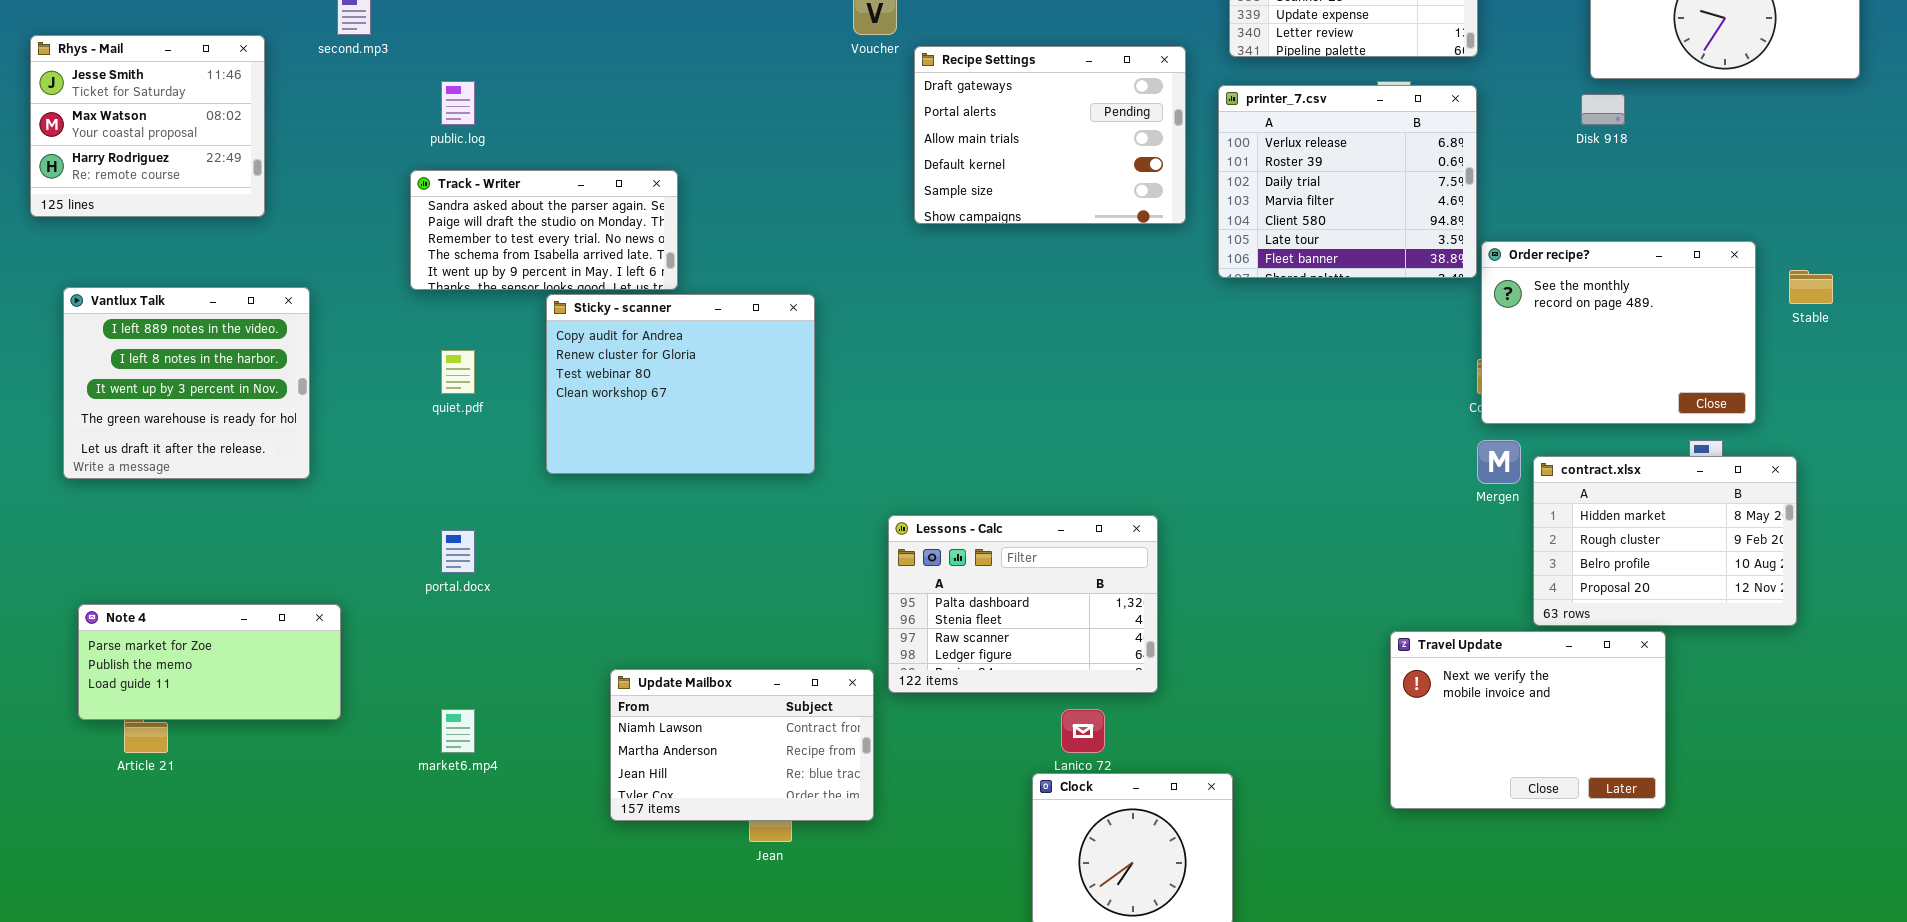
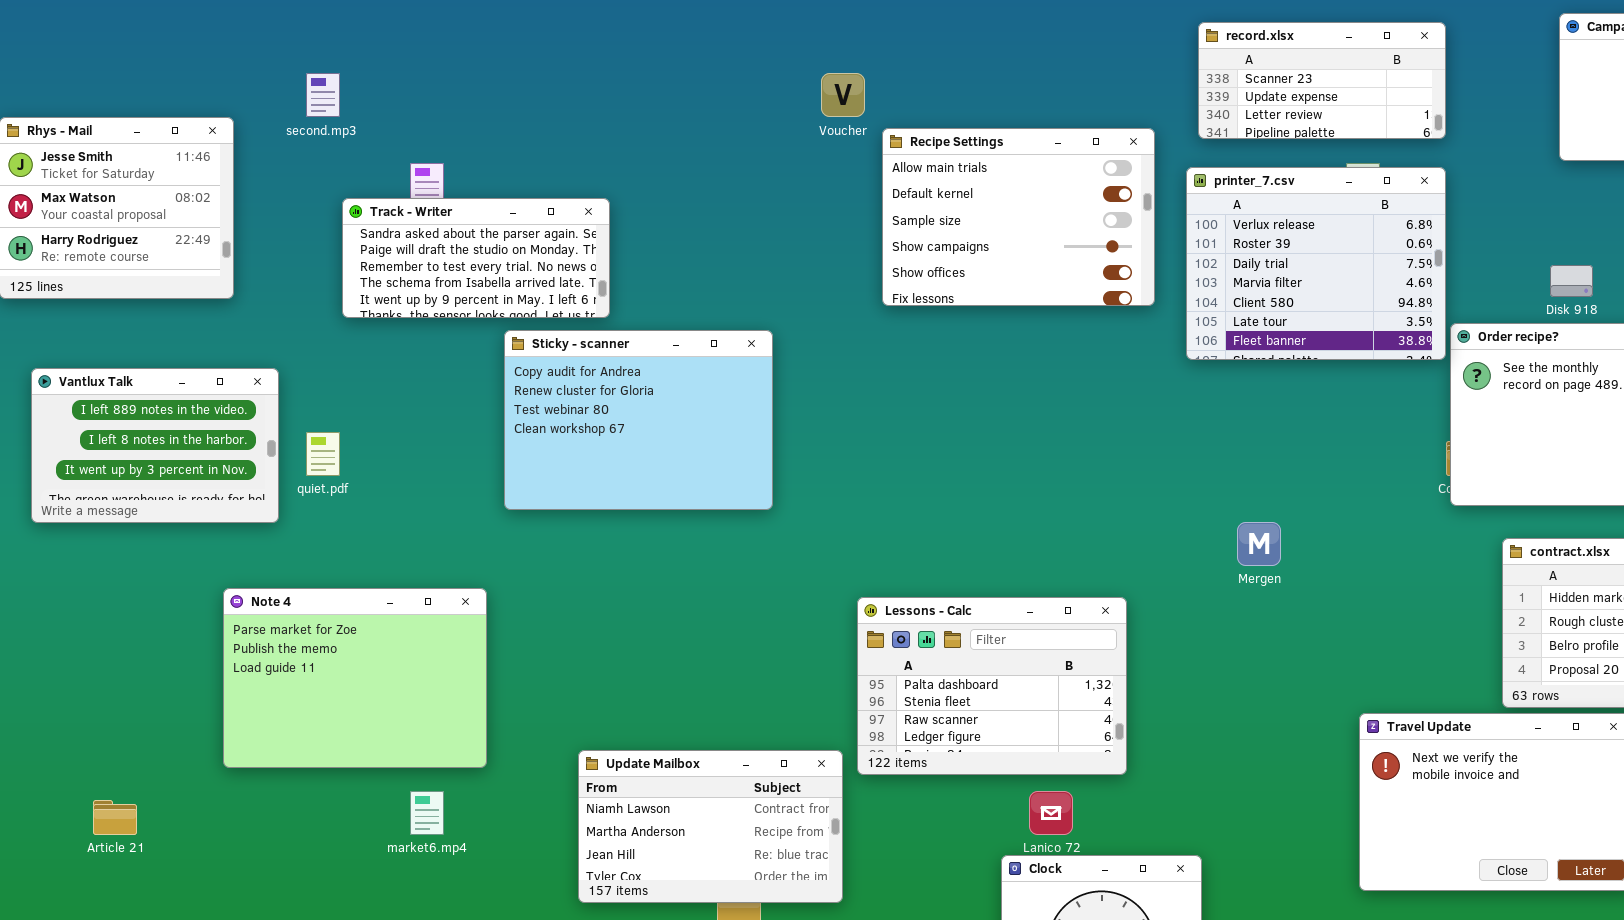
Recipe Settings: [914,46,1186,224] -> [882,128,1155,306], scrolled down 2 rows
Disk 918: [1581,94,1625,125] -> [1550,265,1593,297], moved
Track - Writer: [410,170,678,290] -> [342,198,610,318], moved
Vantlux Talk: [63,287,310,479] -> [31,368,279,523], resized
Sticky - scanner: [546,294,815,474] -> [504,330,773,510], moved
quiet.pdf: [441,350,475,394] -> [306,432,340,476], moved
Mergen: [1477,440,1521,484] -> [1237,522,1281,566], moved
Note 4: [78,604,341,720] -> [223,588,487,768], moved, resized

